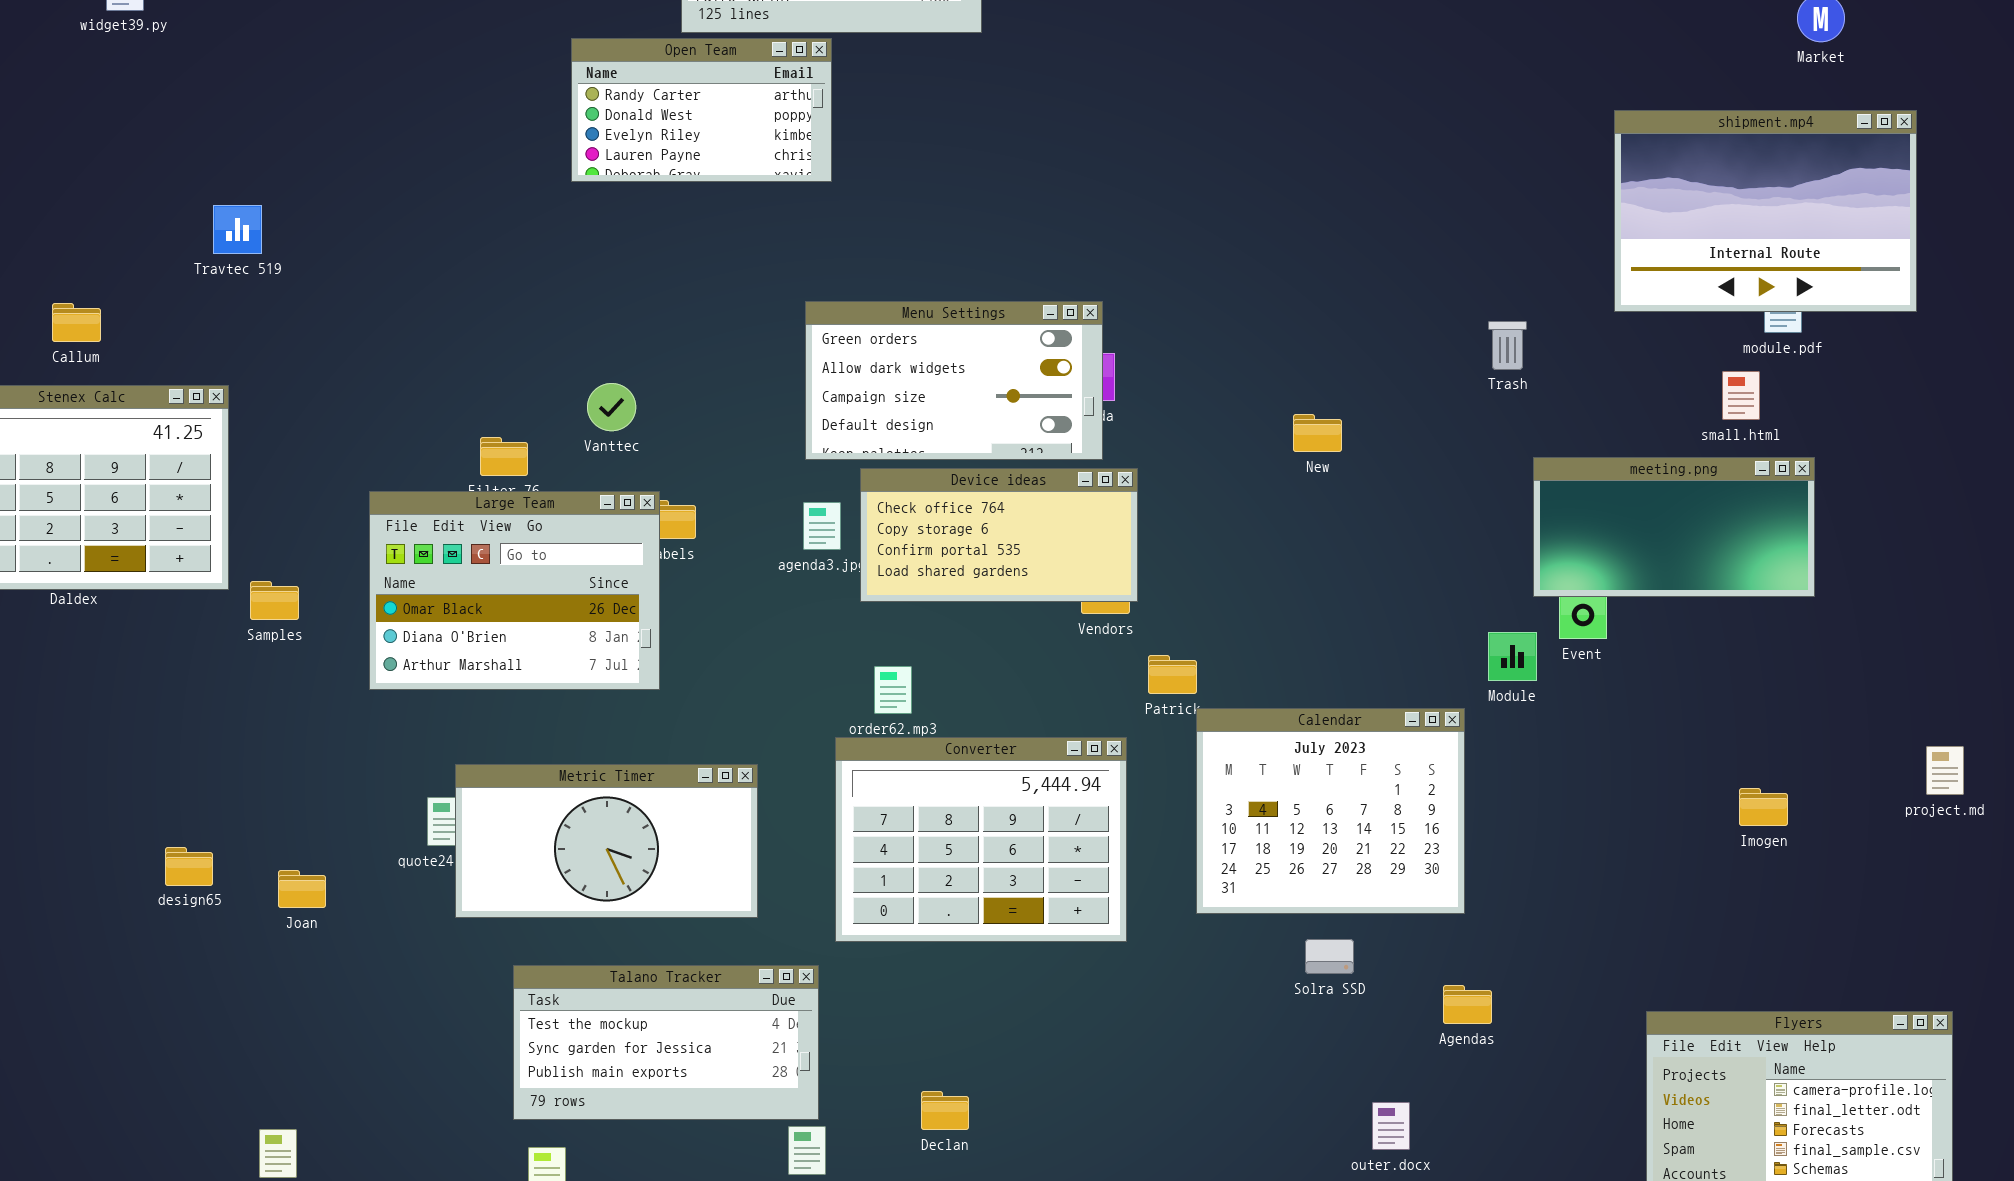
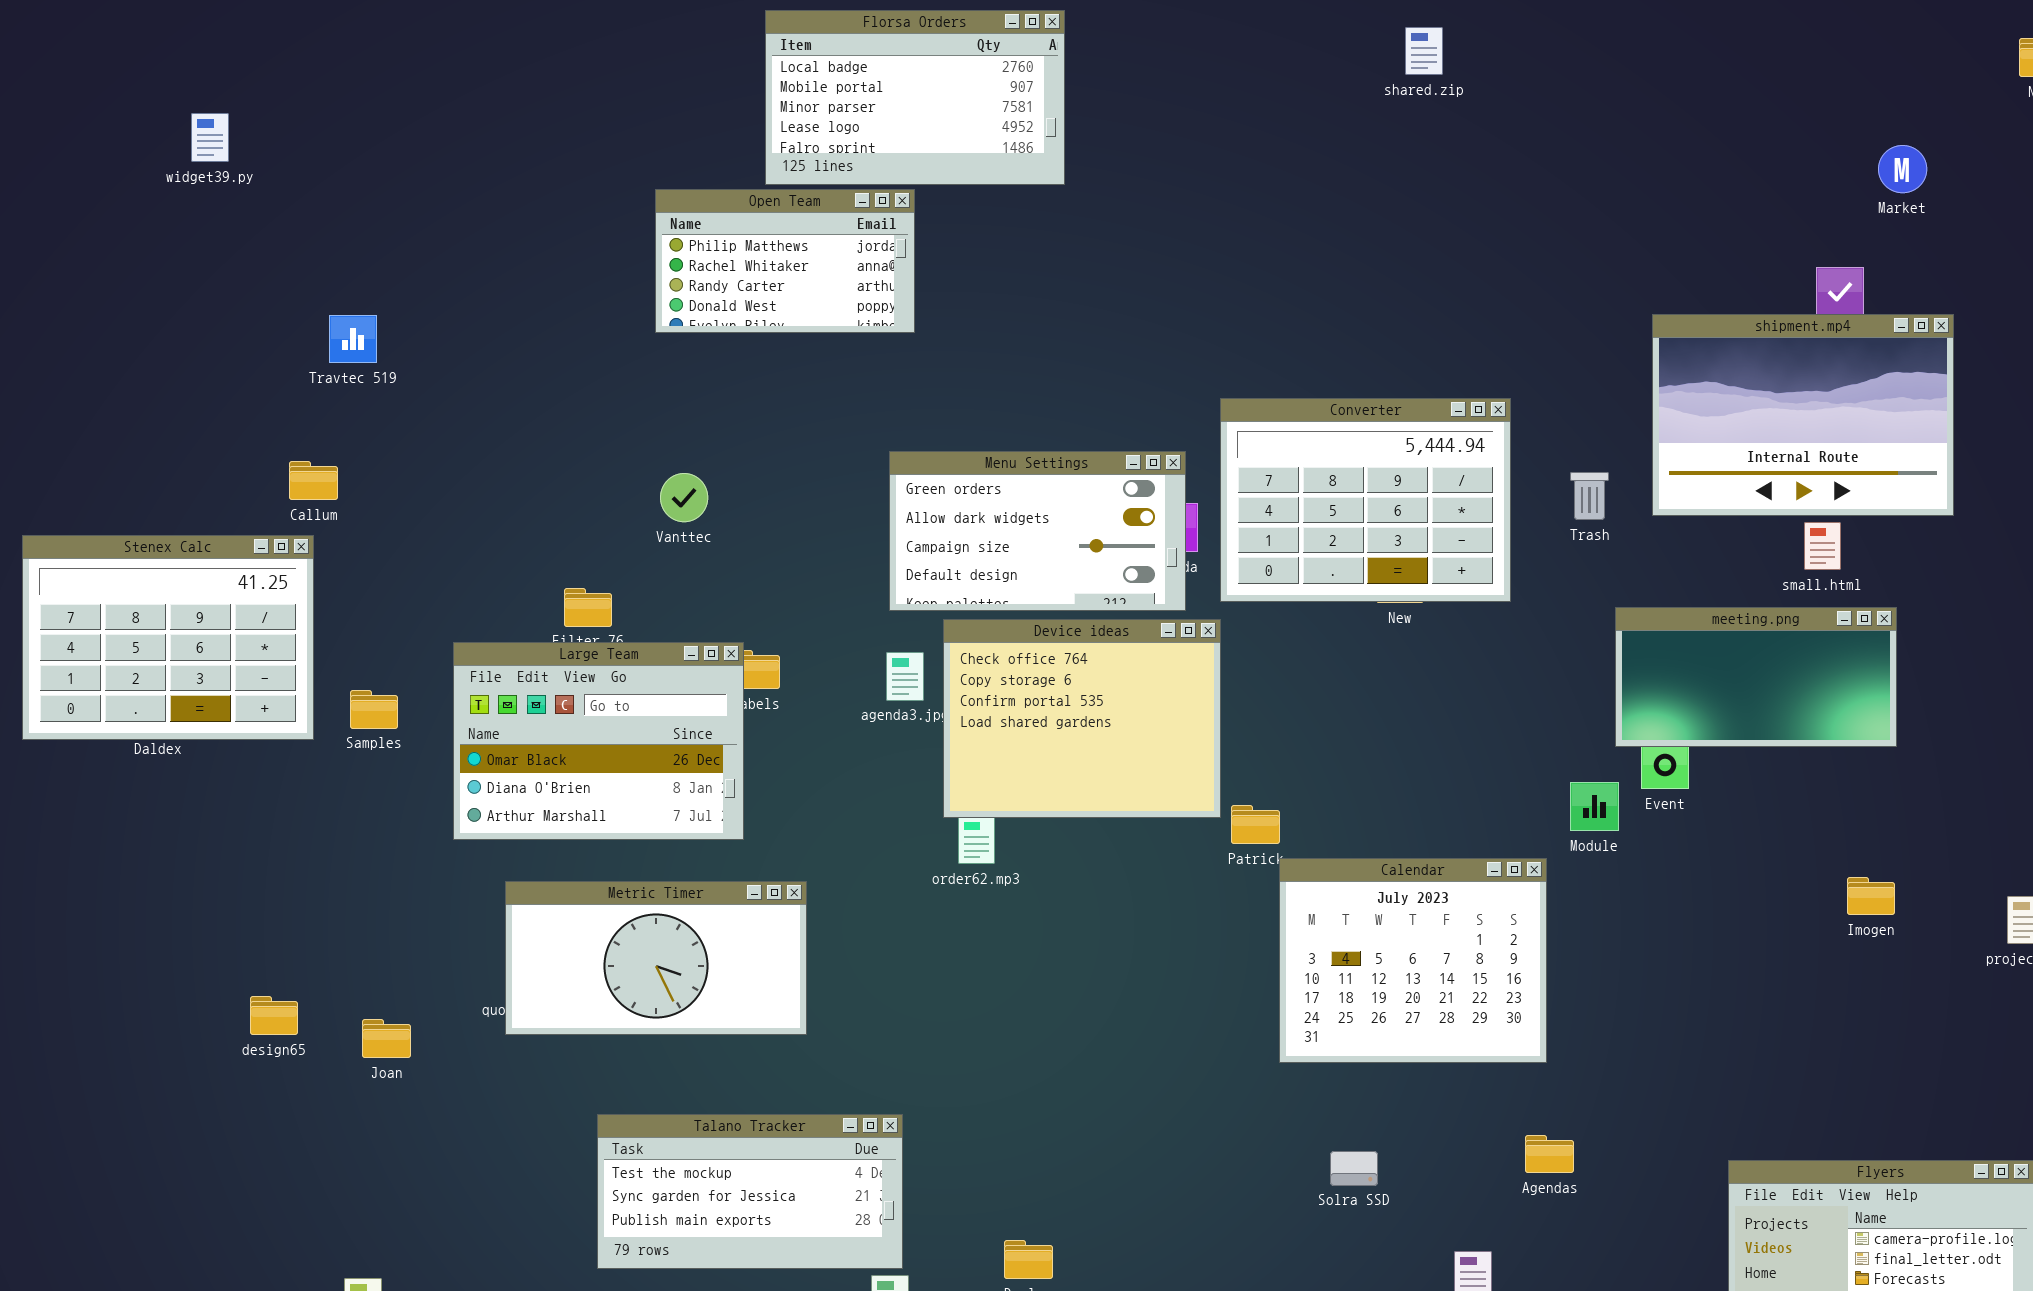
Open Team: [571,38,832,182] -> [655,189,915,333], scrolled up 2 rows
shipment.mp4: [1614,110,1917,312] -> [1652,314,1954,516], moved
Travtec 519: [213,205,262,254] -> [329,315,377,363], moved
Callum: [52,303,101,342] -> [289,461,338,500], moved
Vanttec: [587,383,636,431] -> [660,473,708,522], moved
Device ideas: [860,468,1138,602] -> [943,619,1221,818], resized
Samples: [250,581,299,620] -> [350,690,398,729], moved
Converter: [835,737,1127,942] -> [1220,398,1511,602], moved
Metric Timer: [455,764,758,918] -> [505,881,807,1035], moved
Imogen: [1739,788,1788,826] -> [1847,877,1895,915], moved
Solra SSD: [1305,939,1354,974] -> [1330,1151,1378,1186], moved

